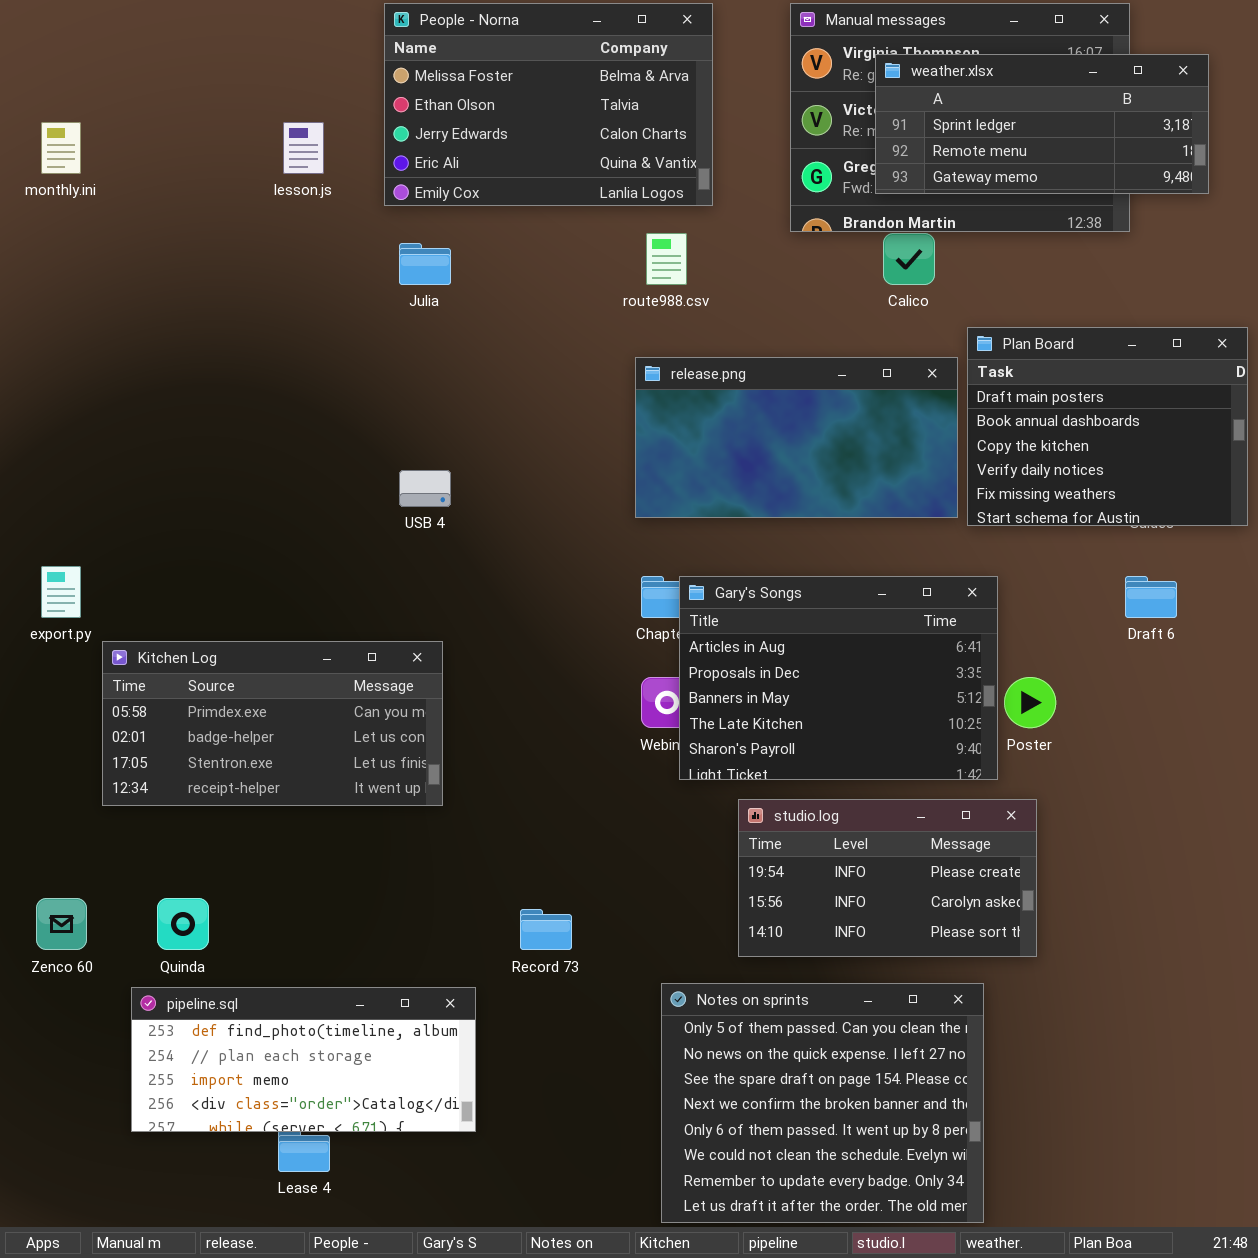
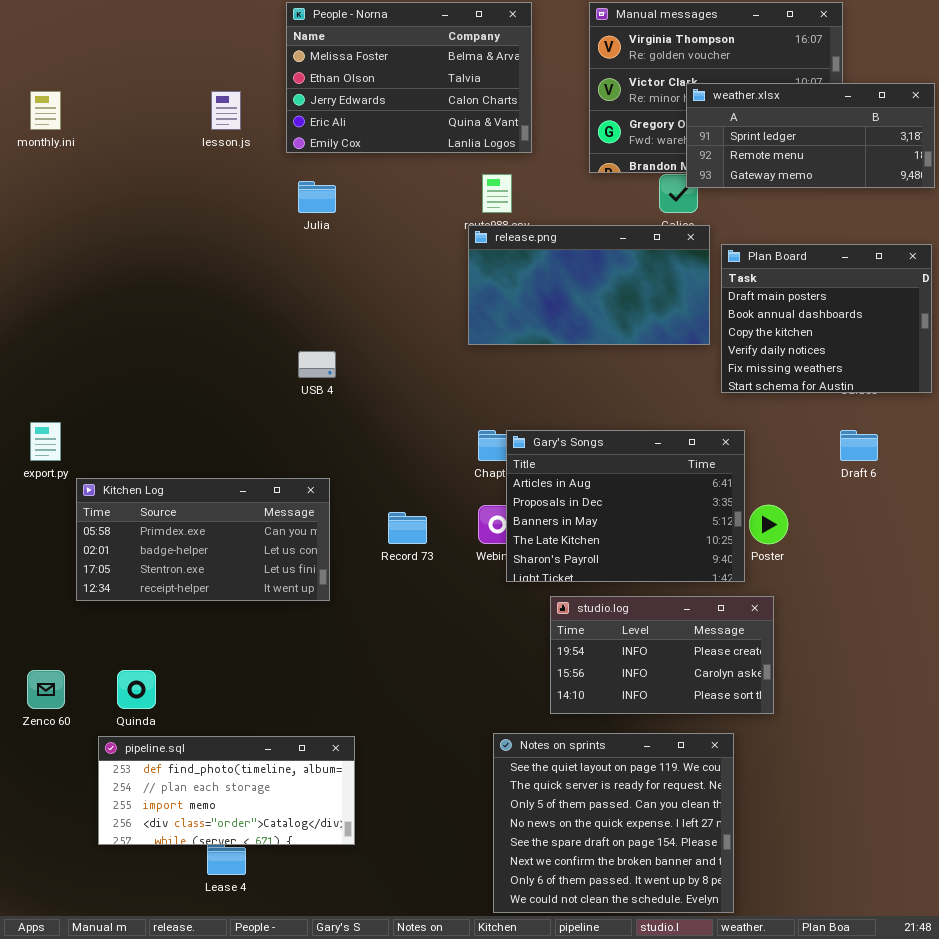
weather.xlsx: [875,54,1209,194] -> [686,83,935,188], moved
release.png: [635,357,958,518] -> [468,225,710,345], moved
Record 73: [520,909,572,950] -> [388,512,427,544], moved
Notes on sprints: [661,983,984,1223] -> [493,733,734,913], scrolled up 2 rows

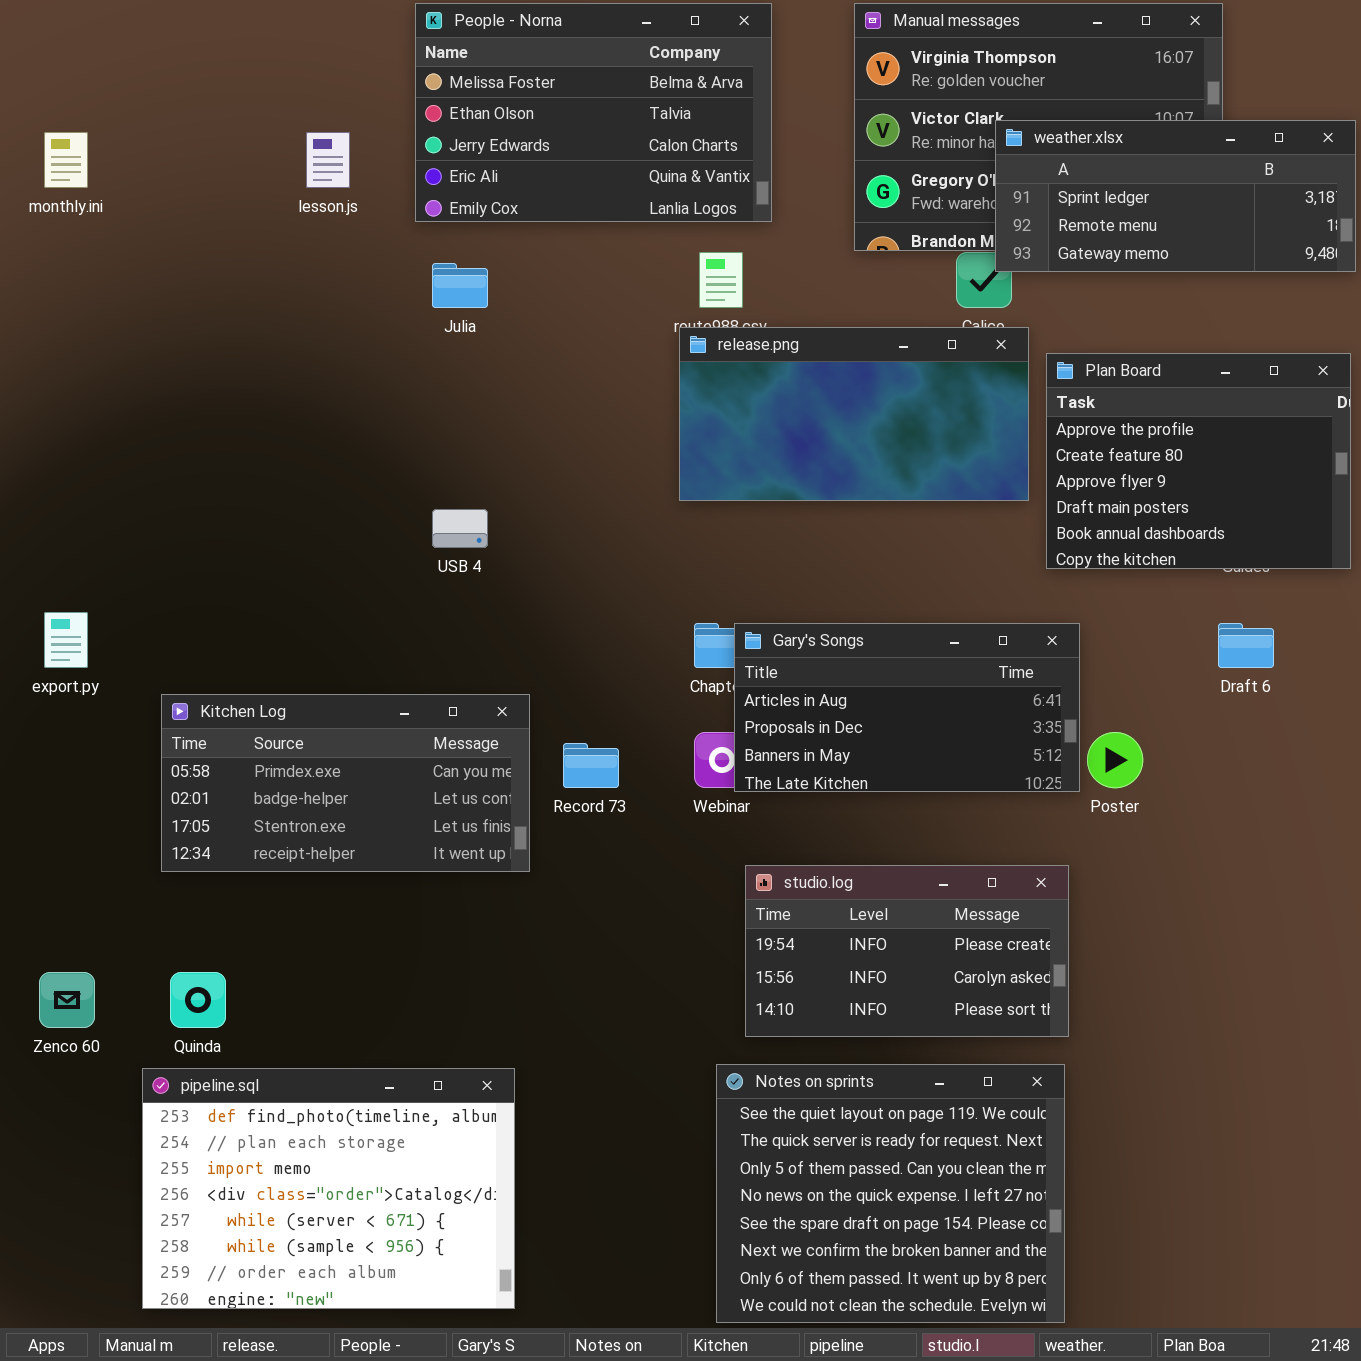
Plan Board: [721,244,932,393] -> [1046,353,1351,569], scrolled up 3 rows
Gary's Songs: [506,430,745,582] -> [734,623,1080,792], resized
Kitchen Log: [76,478,330,601] -> [161,694,530,872], moved
studio.log: [550,596,774,714] -> [745,865,1069,1037], moved
pipeline.sql: [98,736,355,845] -> [142,1068,515,1309], resized

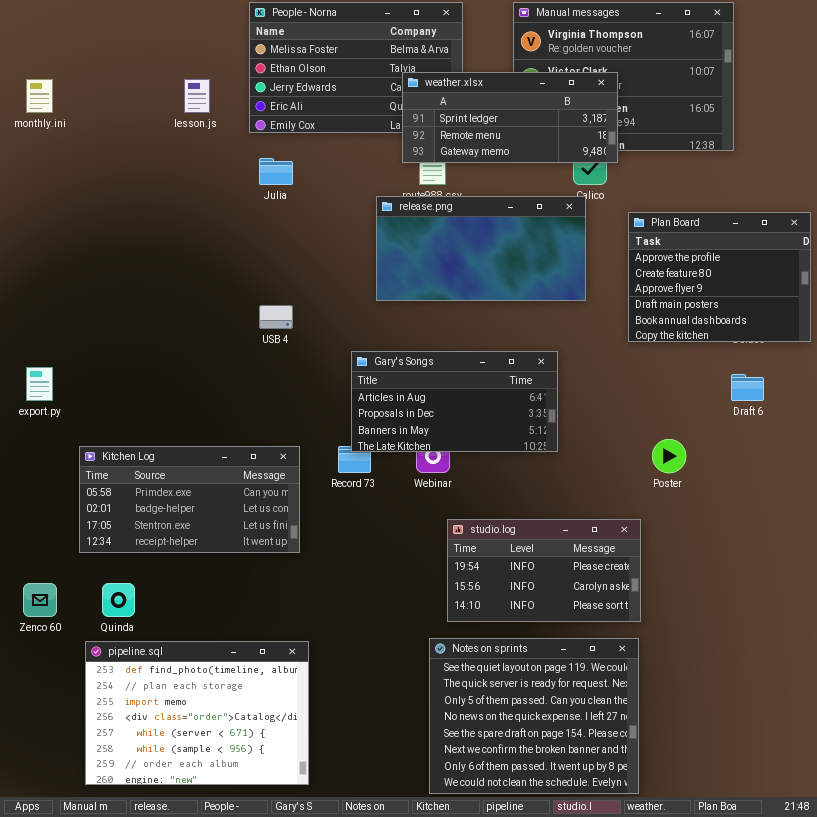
weather.xlsx: [995,120,1356,272] -> [402,72,618,163], moved
release.png: [679,327,1029,501] -> [376,196,586,301], moved
Gary's Songs: [734,623,1080,792] -> [351,351,558,452], moved
Kitchen Log: [161,694,530,872] -> [79,446,300,553], moved

